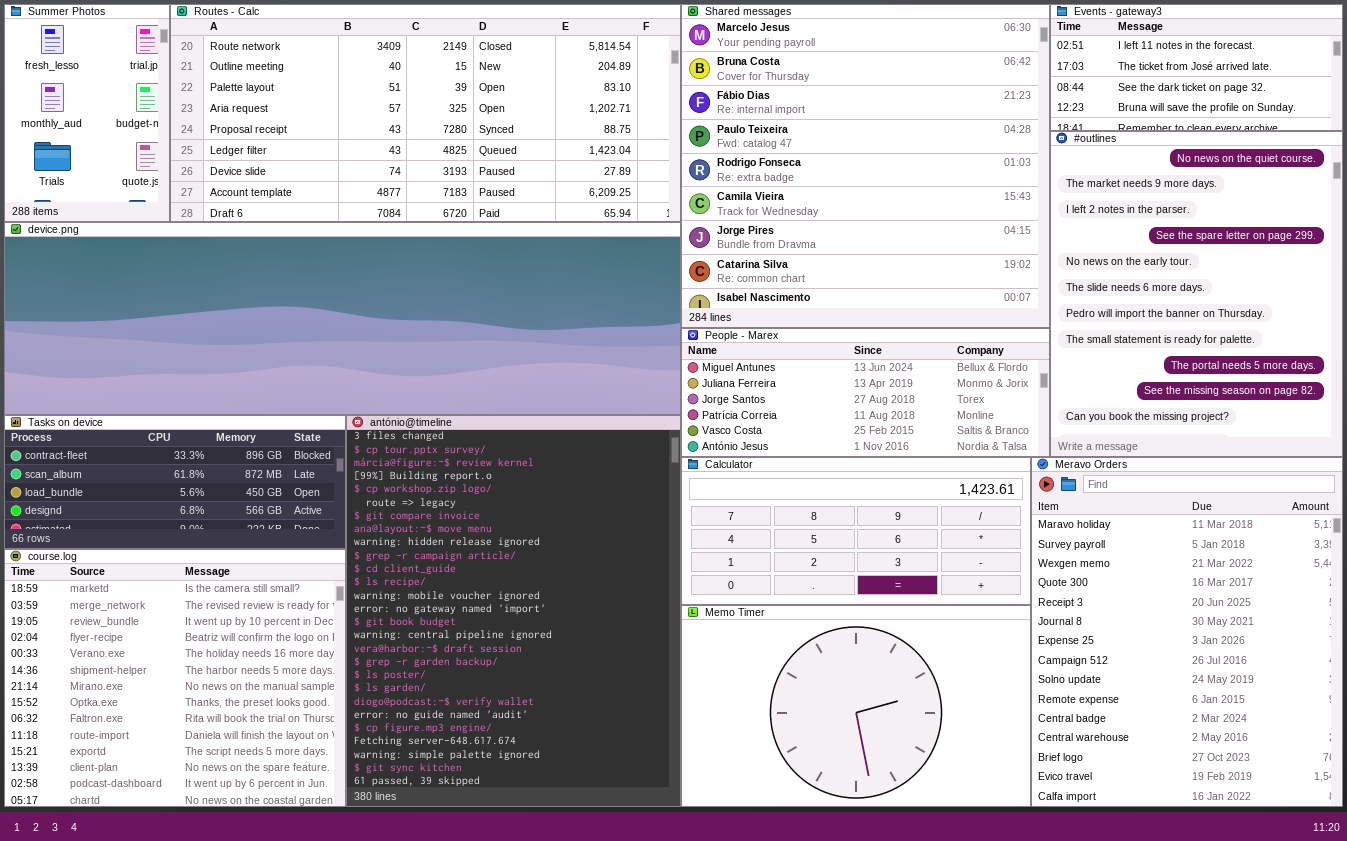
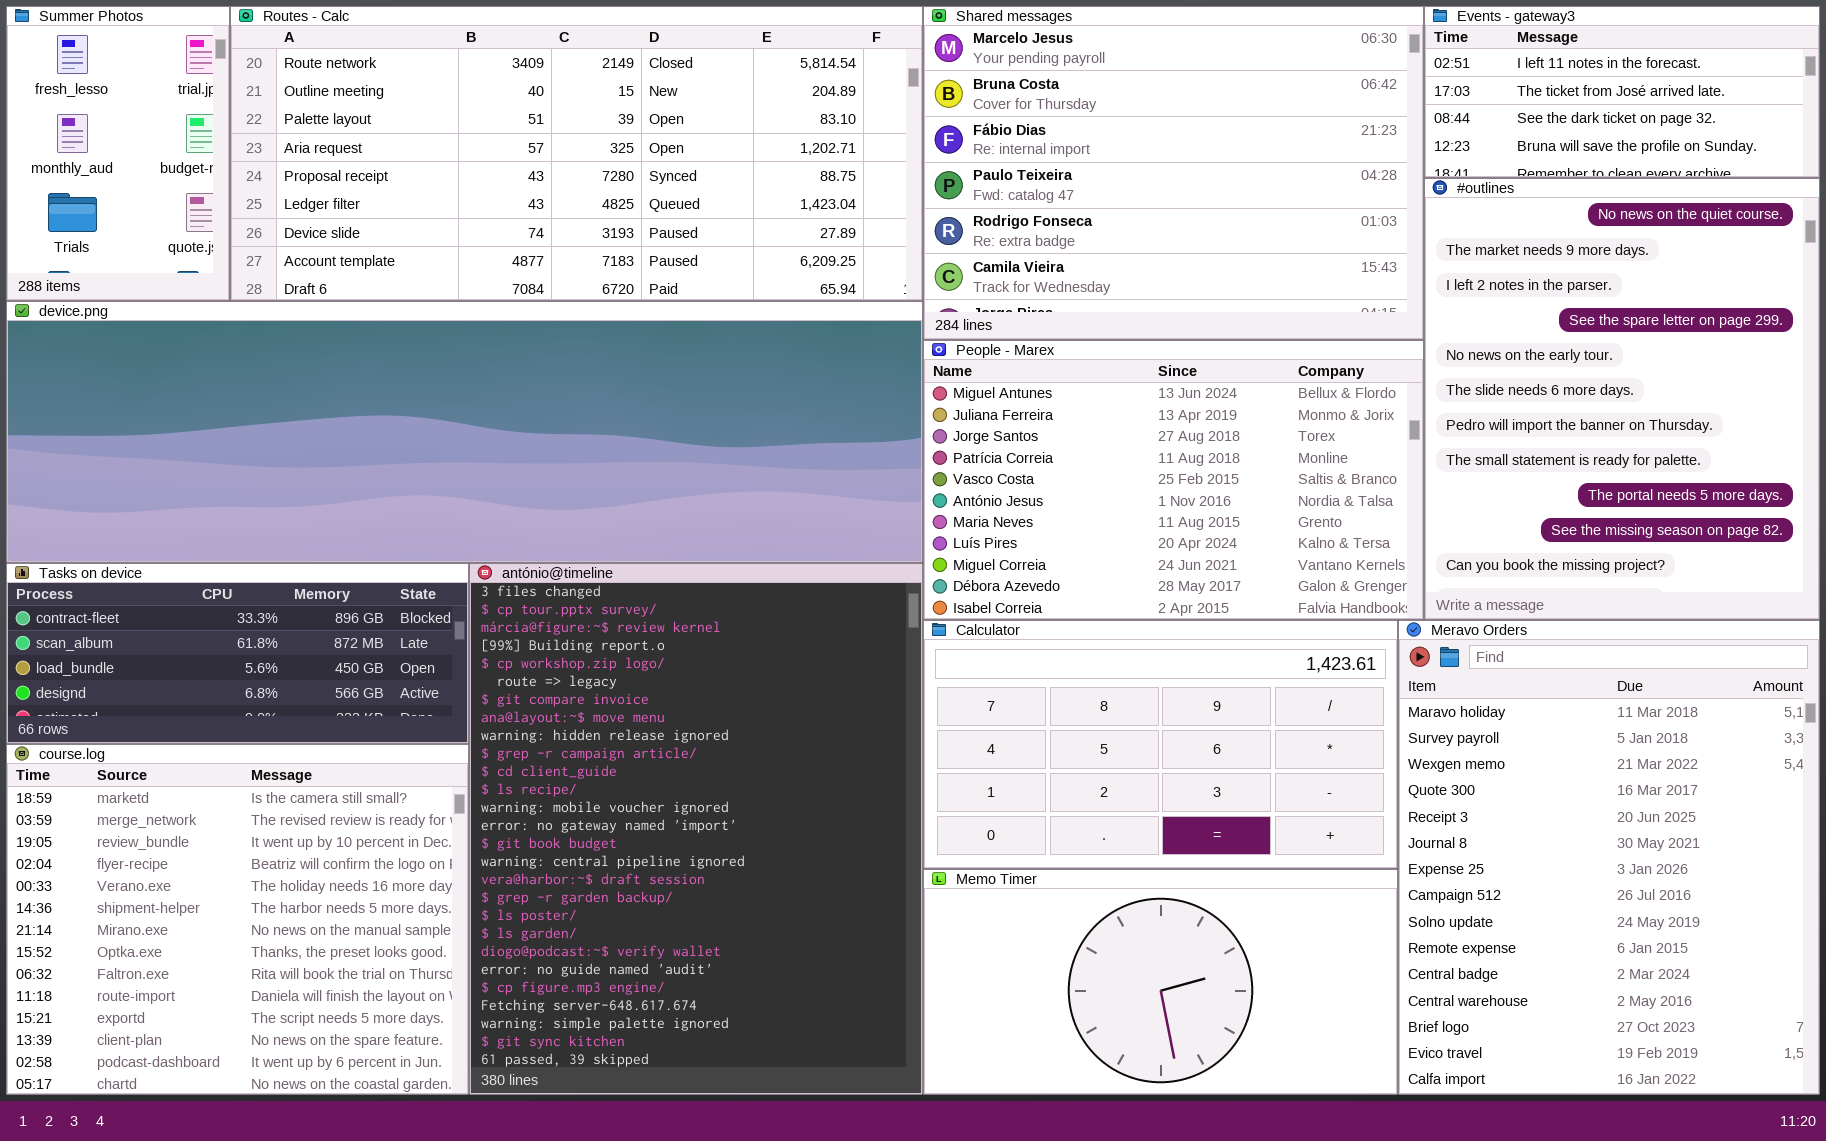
Shared messages: [681,4,1050,328] -> [923,6,1424,340], resized
People - Marex: [681,328,1050,457] -> [923,340,1424,620], resized
Calculator: [681,457,1031,605] -> [923,620,1398,869], resized
Memo Timer: [681,605,1031,807] -> [923,869,1398,1095], resized

